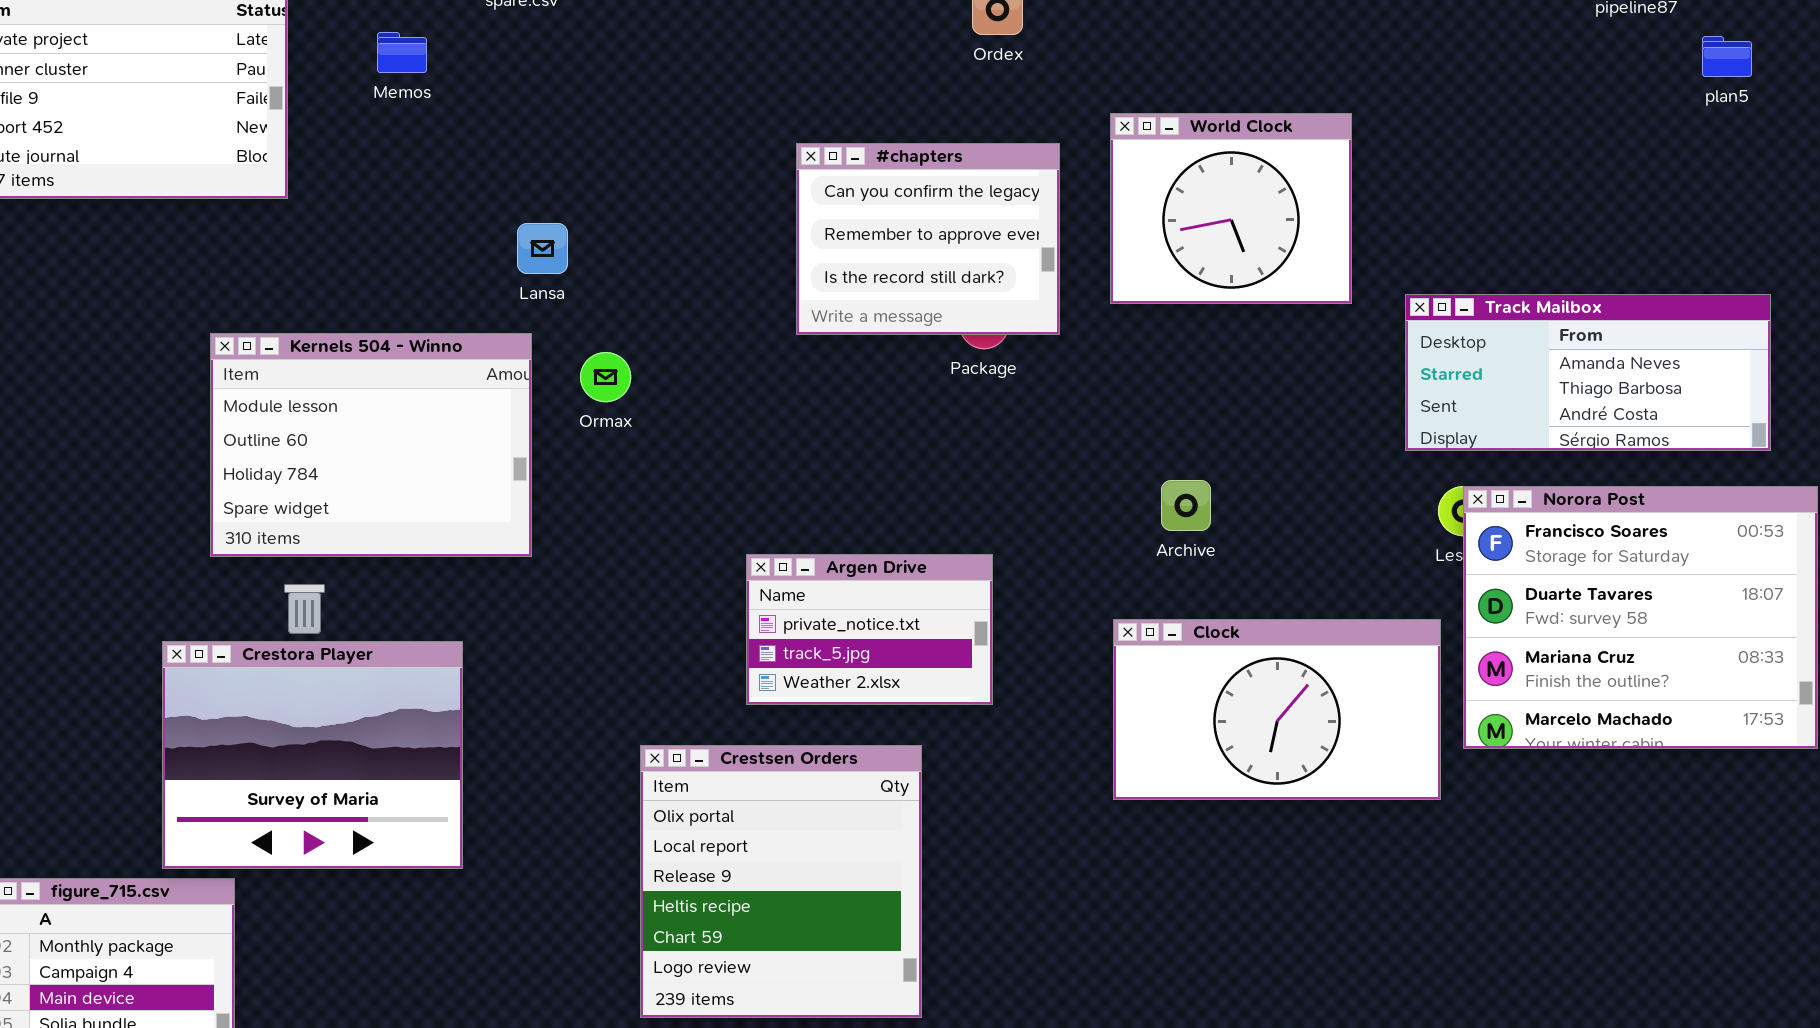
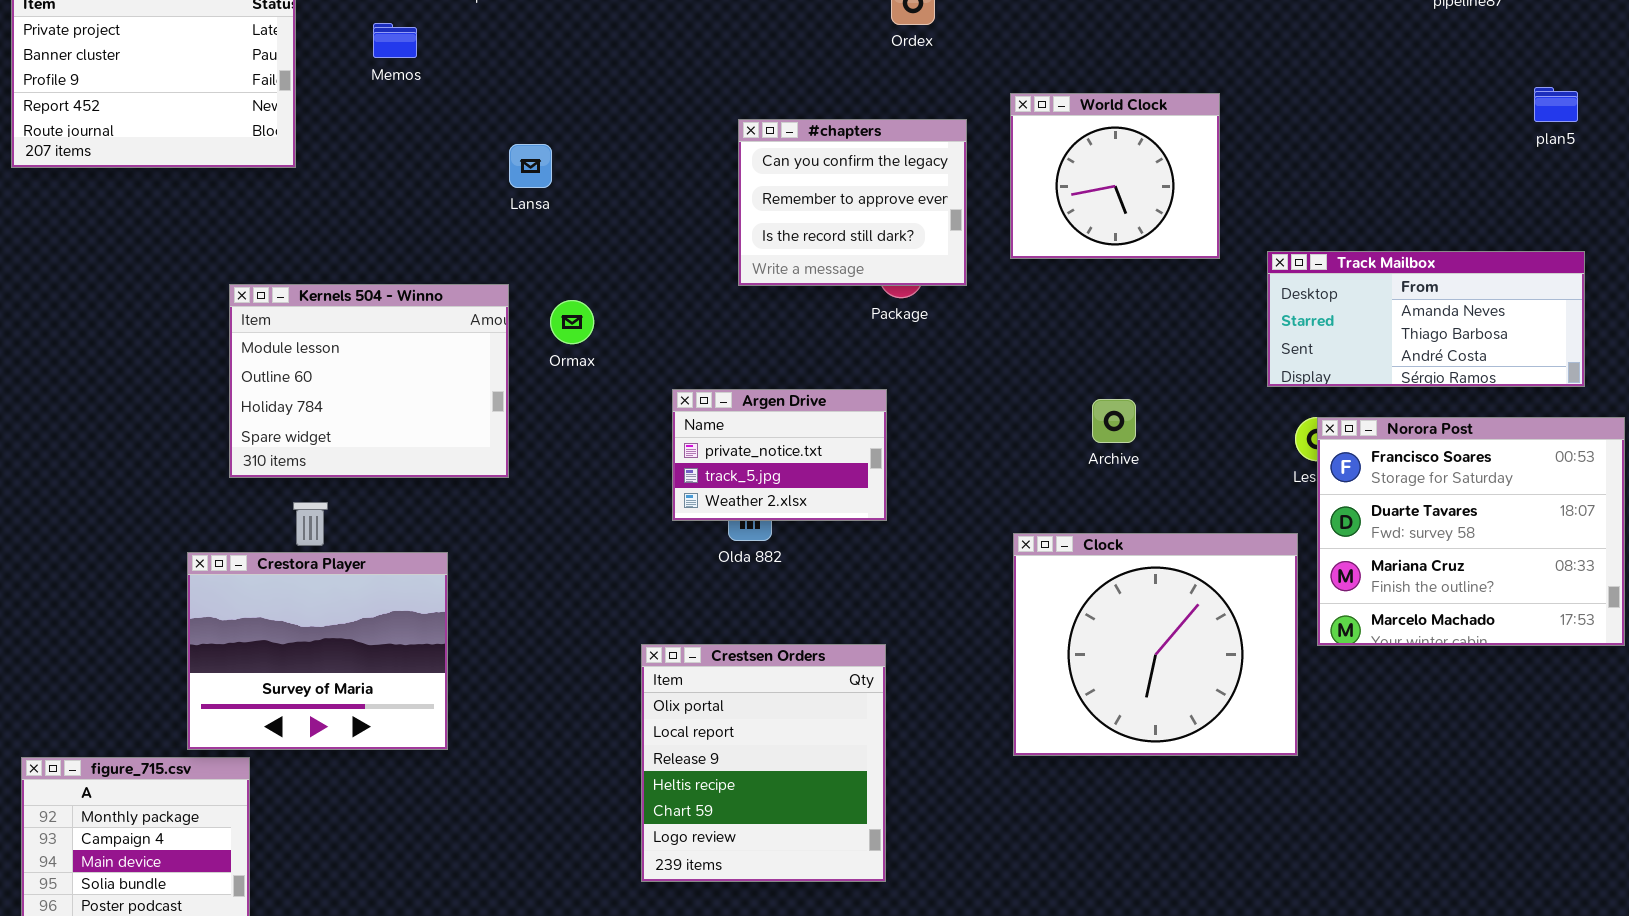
plan5: [1702,36,1752,77] -> [1534,87,1578,122], moved
Lansa: [517,223,568,274] -> [509,144,552,188], moved
Archive: [1161,480,1211,531] -> [1092,399,1136,443], moved
Argen Drive: [746,554,993,705] -> [672,389,887,521], moved
Clock: [1113,619,1441,800] -> [1013,533,1298,756], resized
Crestsen Orders: [640,745,922,1018] -> [641,644,886,882], moved

